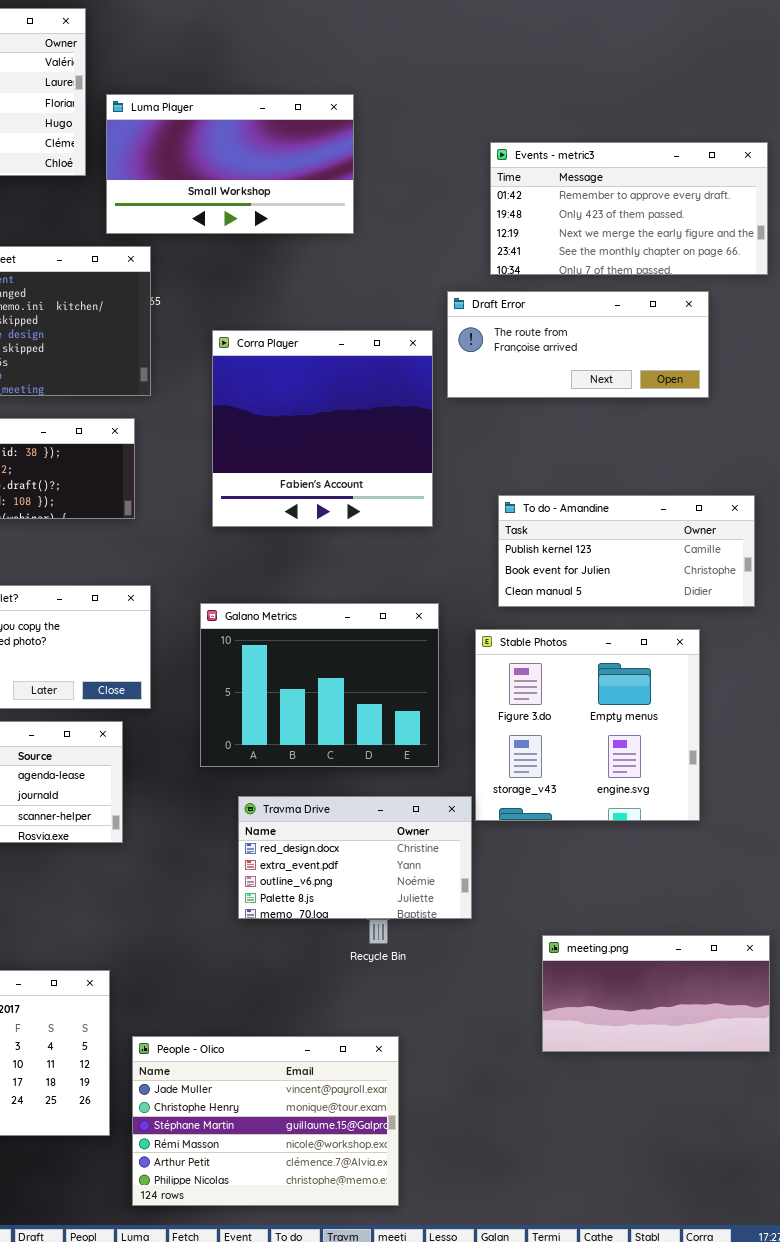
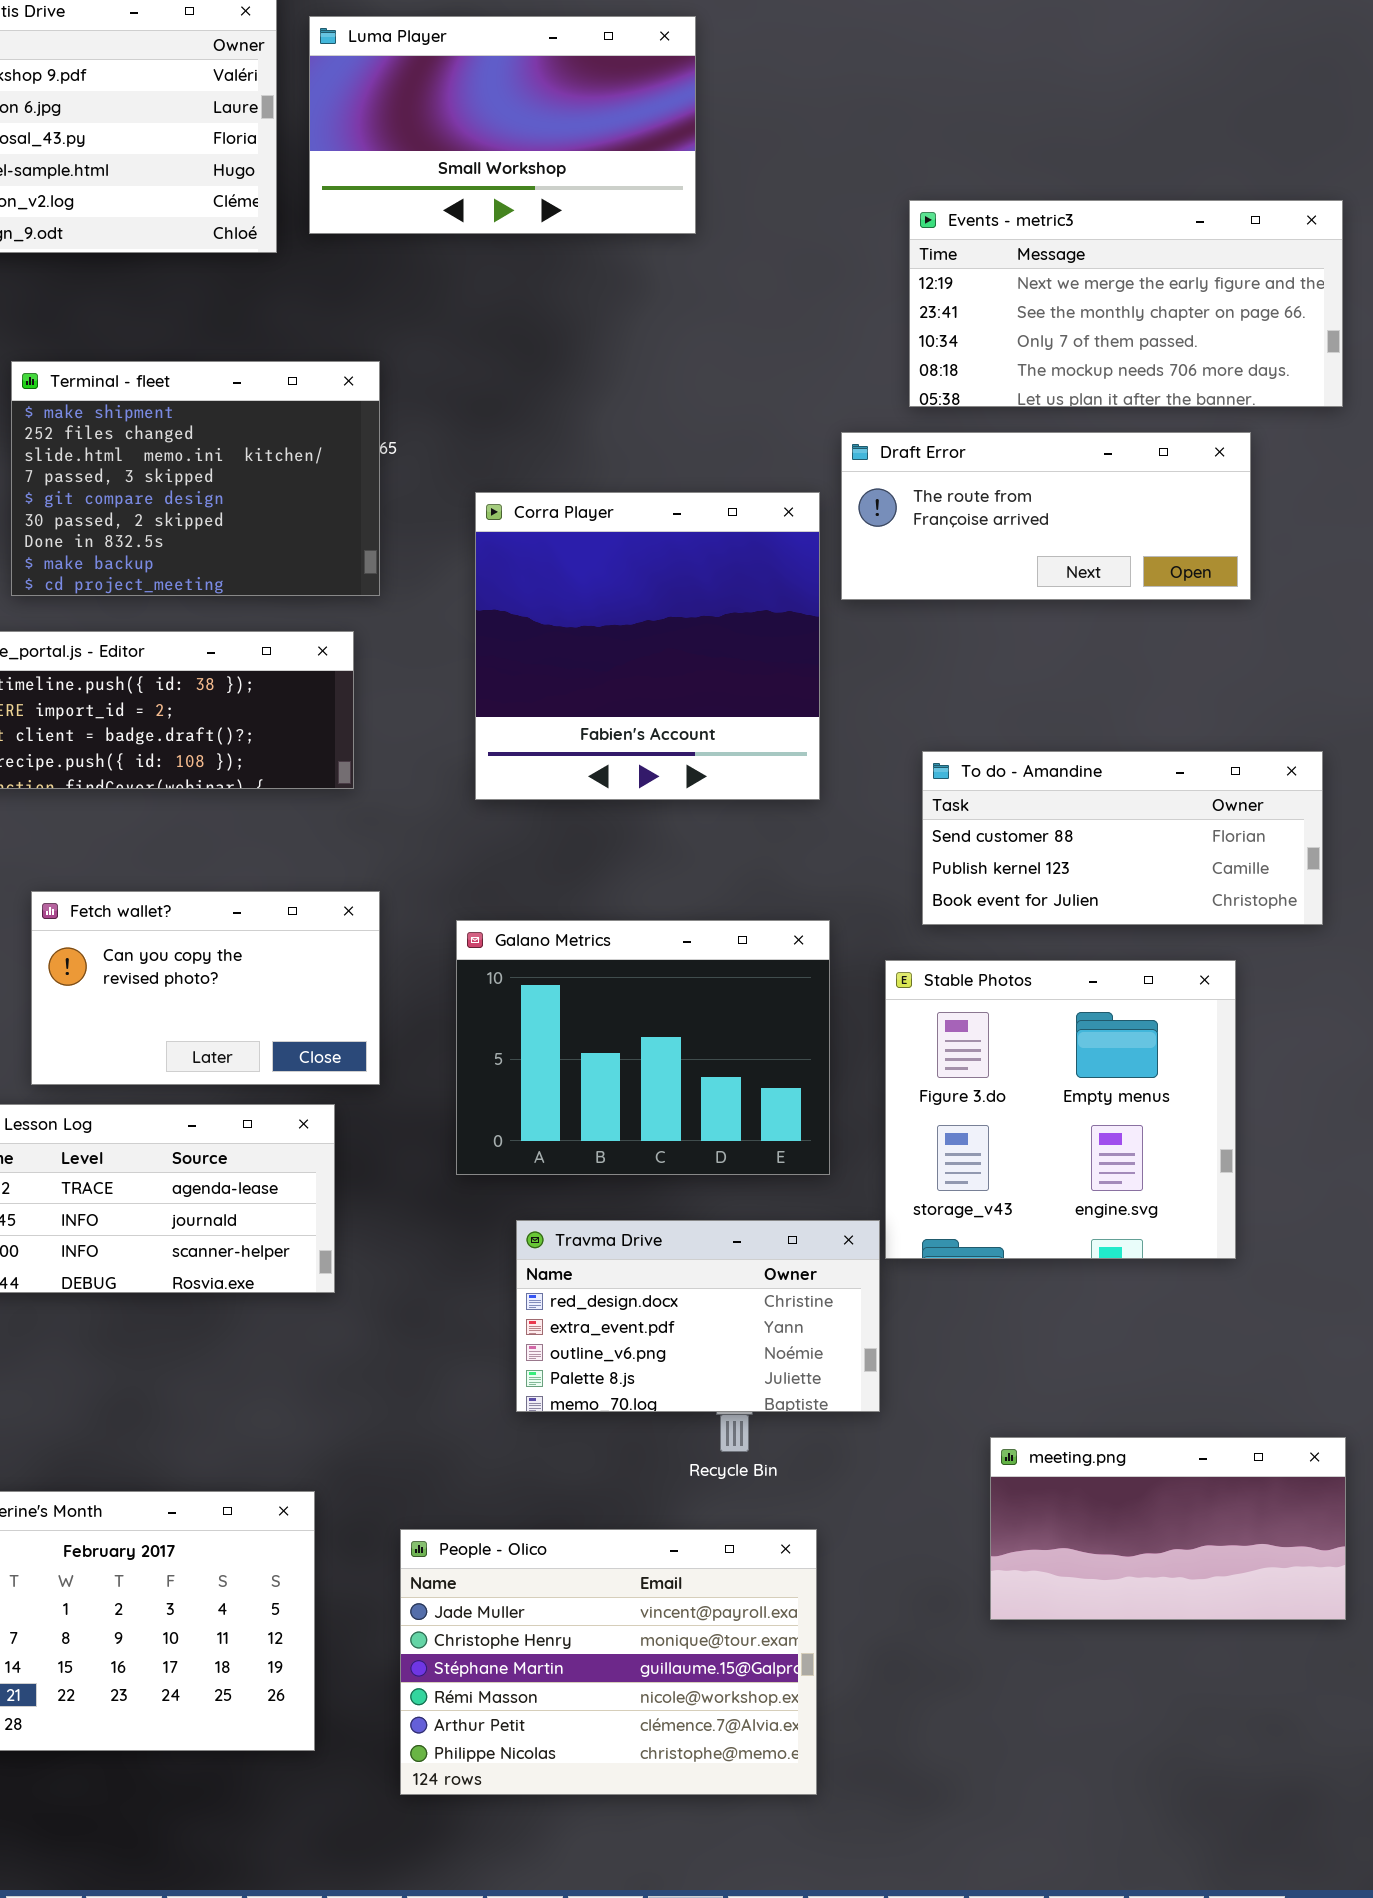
Luma Player: [106,94,354,234] -> [309,16,696,234], moved
Events - metric3: [490,142,768,275] -> [909,200,1343,407], scrolled down 2 rows
To do - Amandine: [498,495,755,607] -> [922,751,1323,925], scrolled up 1 row
People - Olico: [132,1036,399,1206] -> [400,1529,817,1795], moved

